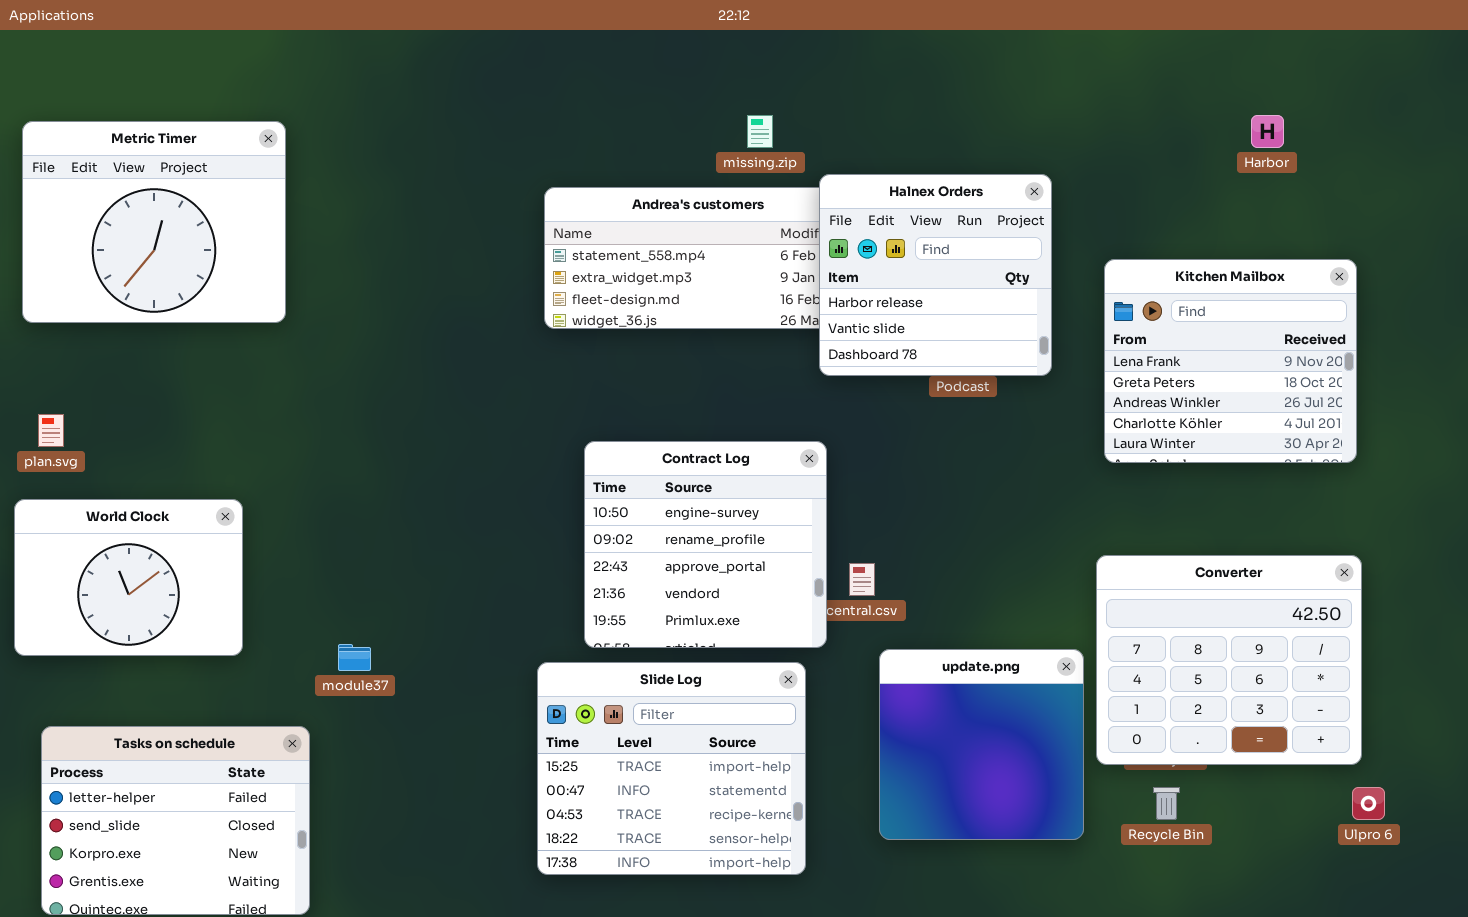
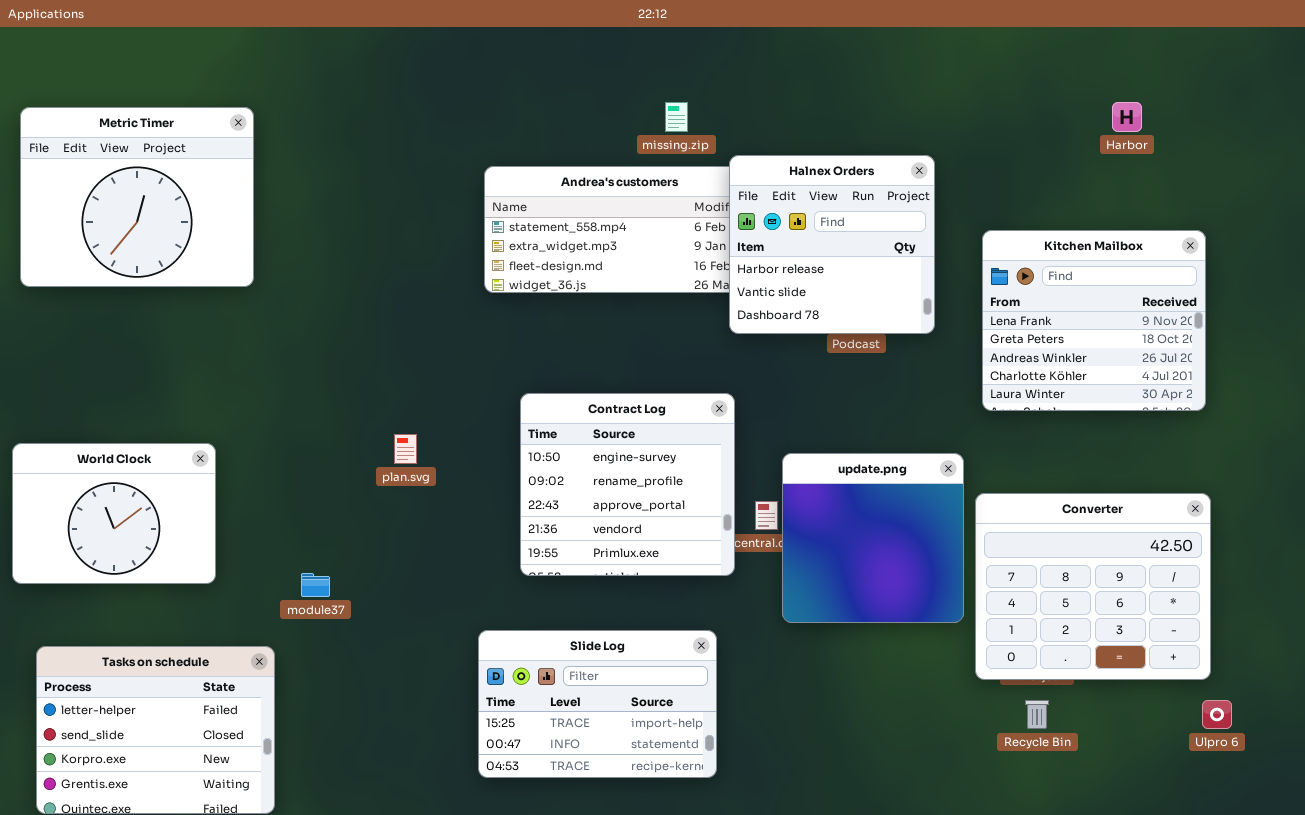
plan.svg: [38,414,64,447] -> [394,434,417,464], moved
update.png: [879,649,1084,840] -> [782,453,964,623], moved
Slide Log: [537,662,806,875] -> [478,630,717,778], resized

